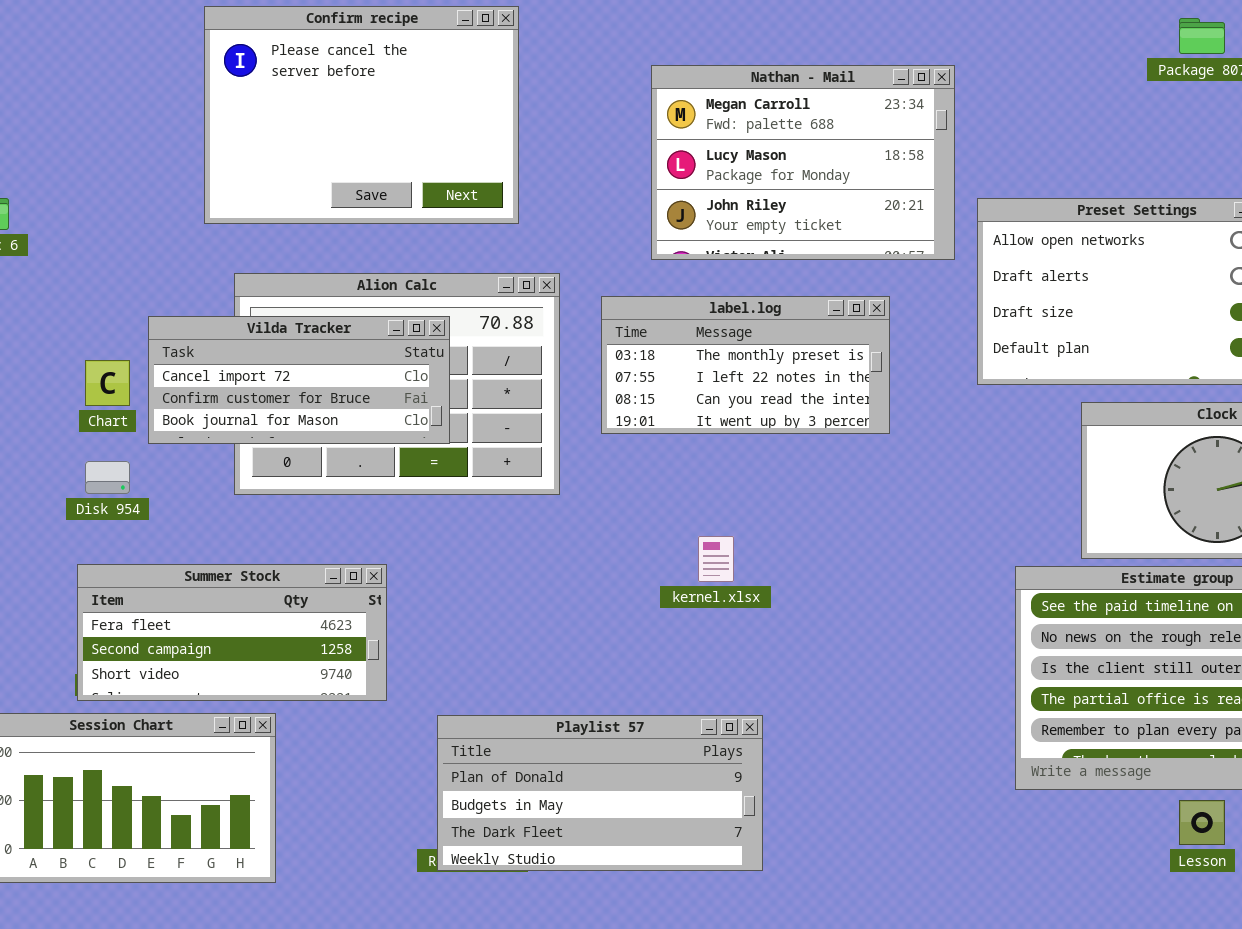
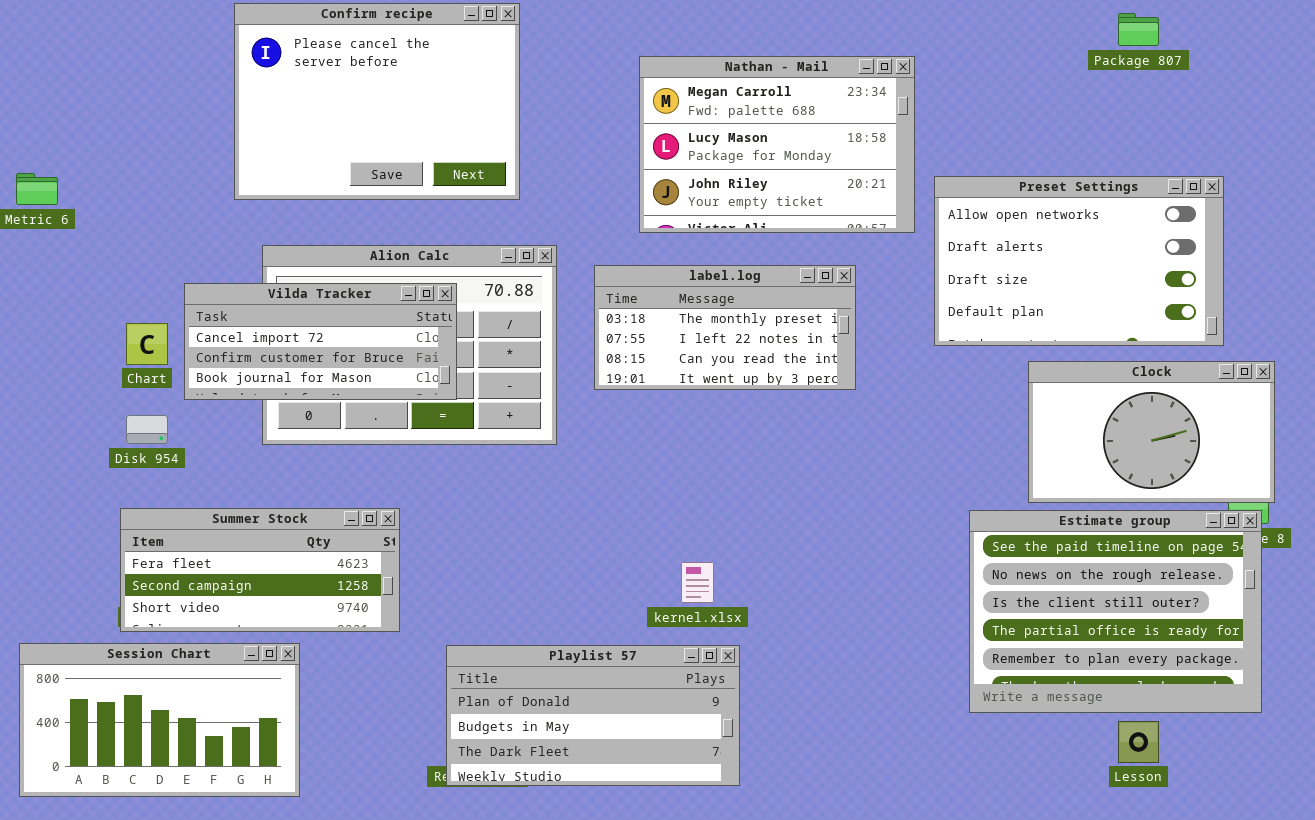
kernel.xlsx: [698,536,734,582] -> [681,562,714,603], moved

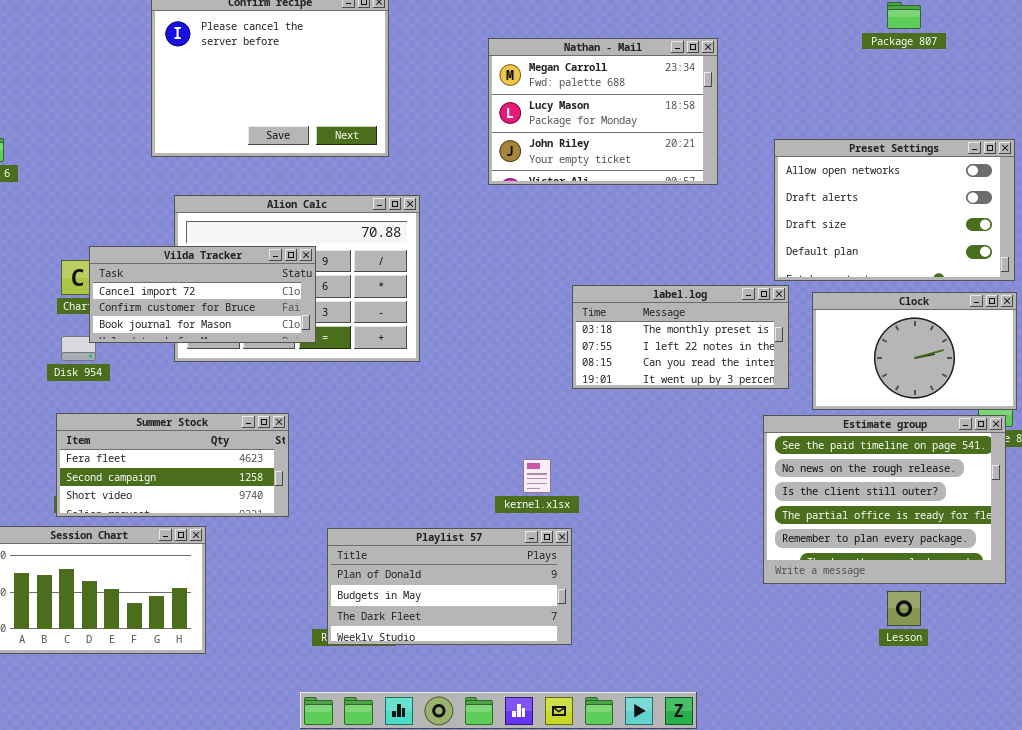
Preset Settings: [934,176,1224,346] -> [774,139,1015,281], moved
label.log: [594,265,856,390] -> [572,285,789,389], moved
Vilda Tracker: [184,283,457,400] -> [89,246,316,343], moved

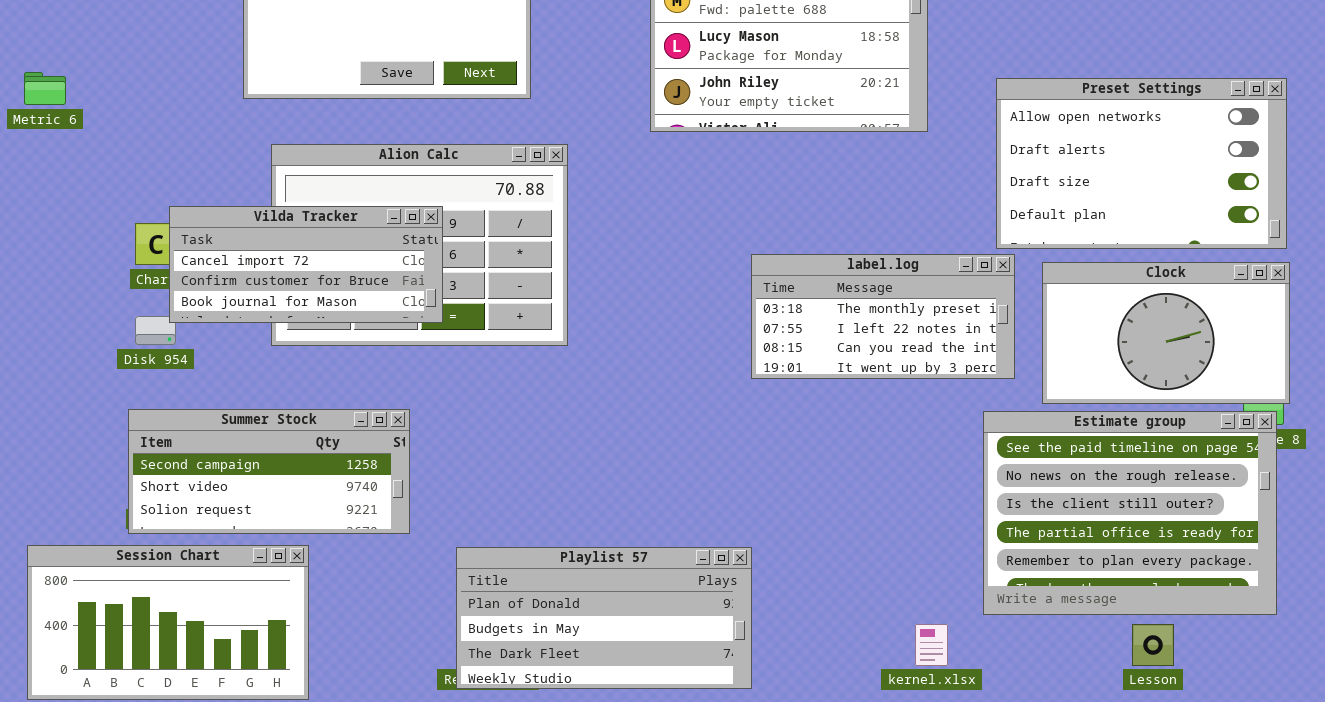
Summer Stock: [56,413,289,517] -> [128,409,410,534], scrolled down 1 row
kernel.xlsx: [523,459,551,493] -> [915,624,948,666], moved

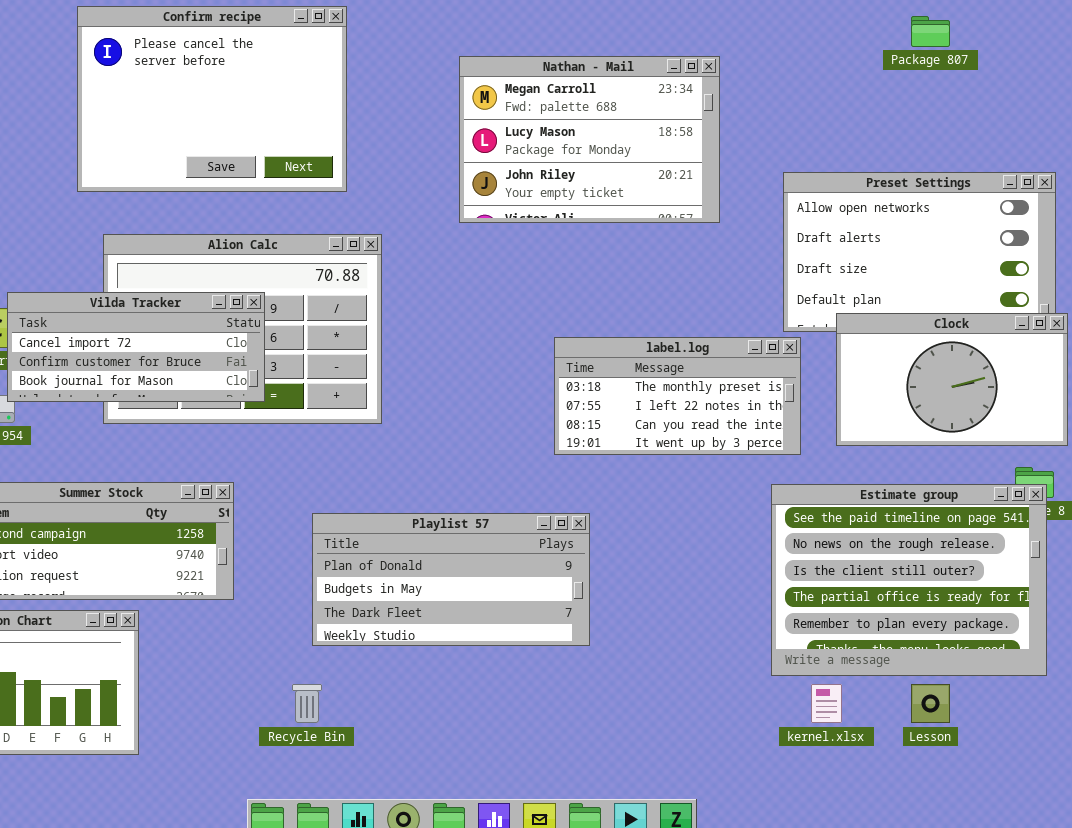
Clock: [1042,262,1290,404] -> [836,313,1068,446], moved
Playlist 57: [456,547,752,689] -> [312,513,590,646], moved
kernel.xlsx: [915,624,948,666] -> [811,684,842,723], moved

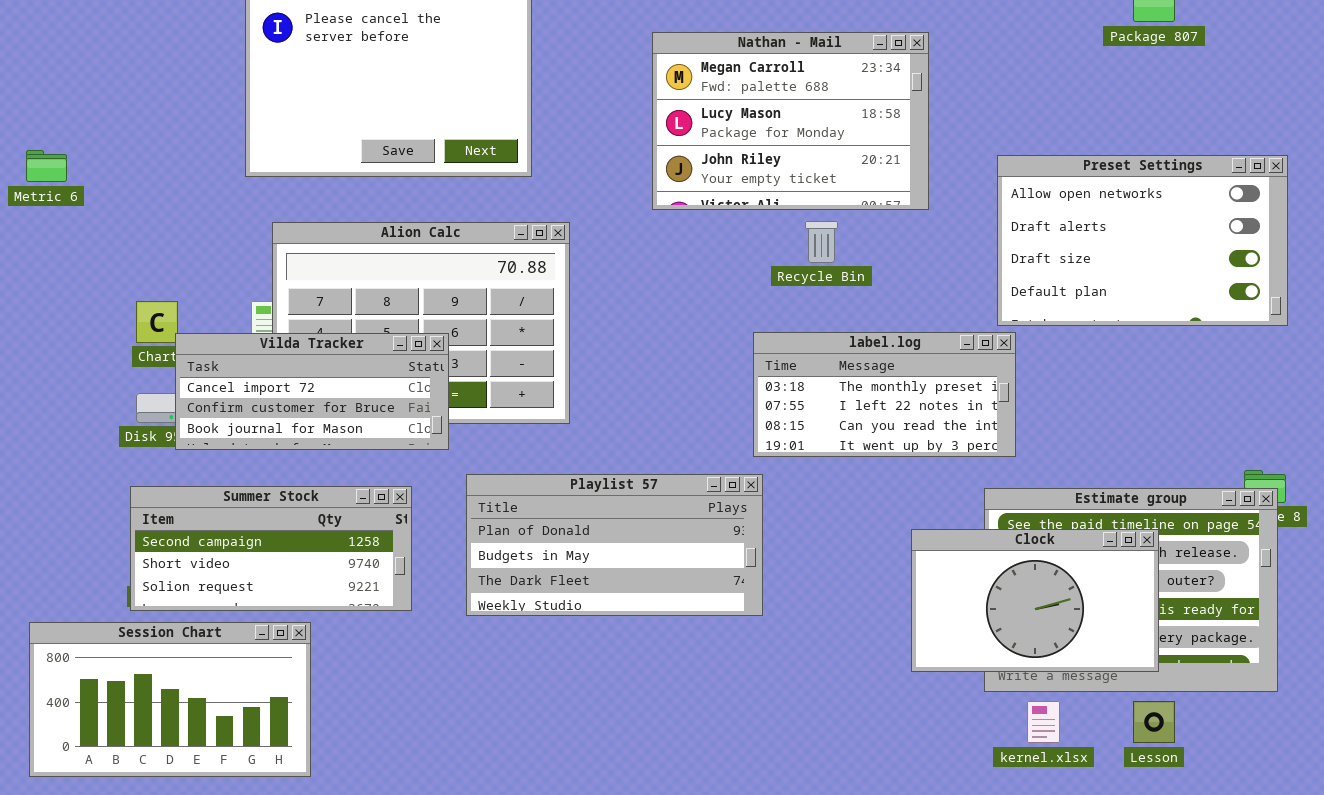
Vilda Tracker: [7,292,265,402] -> [175,333,449,450], moved
Clock: [836,313,1068,446] -> [911,529,1159,672], moved
Playlist 57: [312,513,590,646] -> [466,474,763,616], moved
Recycle Bin: [292,684,322,723] -> [805,221,838,263], moved

